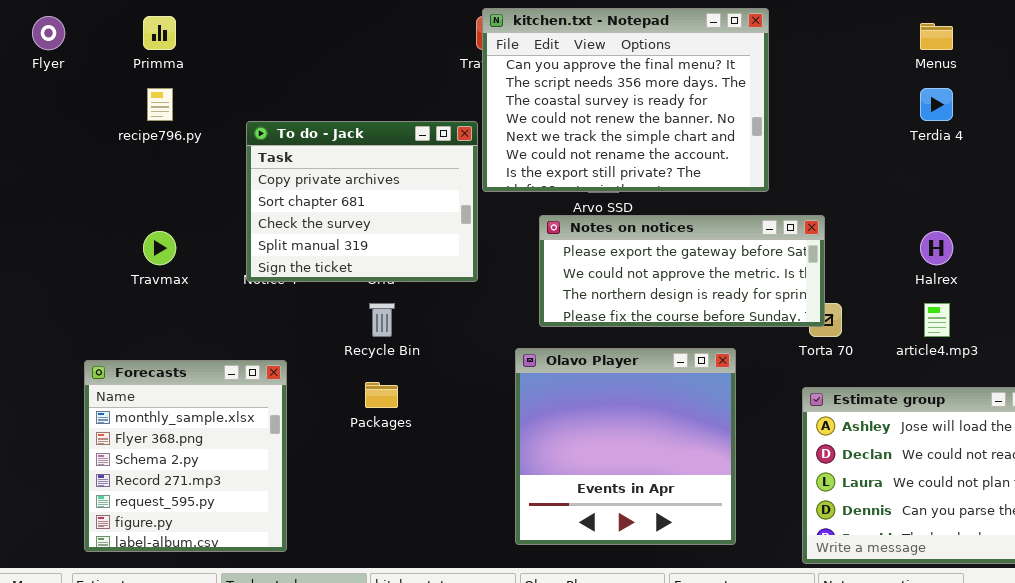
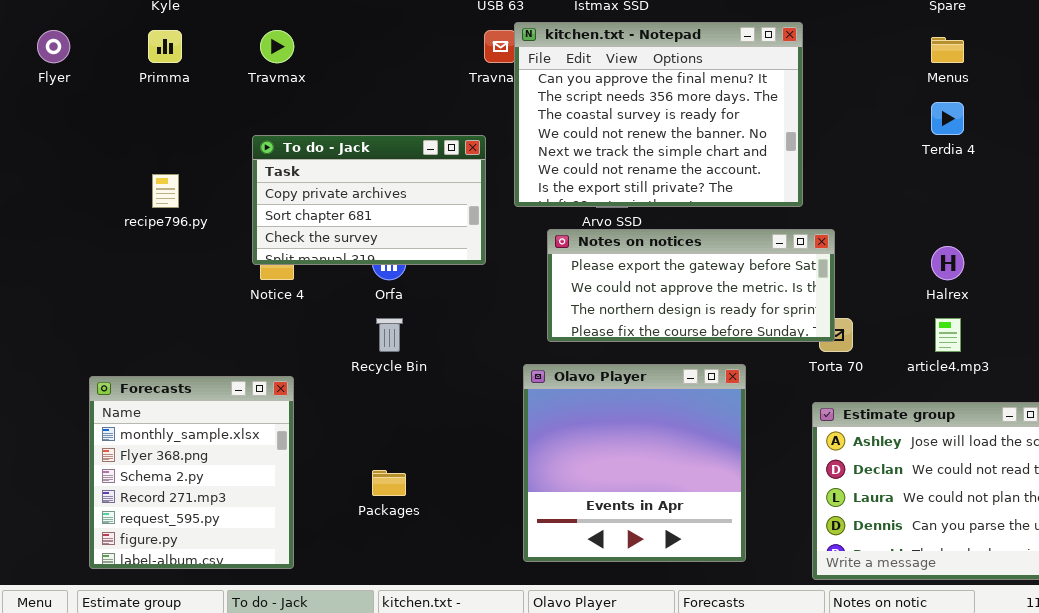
kitchen.txt - Notepad: [482,8,769,192] -> [514,22,803,207], moved
recipe796.py: [147,88,173,121] -> [152,174,179,208], moved
To do - Jack: [246,121,478,282] -> [252,135,486,265], resized
Travmax: [143,231,176,265] -> [260,30,294,63], moved
Packages: [365,382,398,408] -> [372,470,406,496], moved

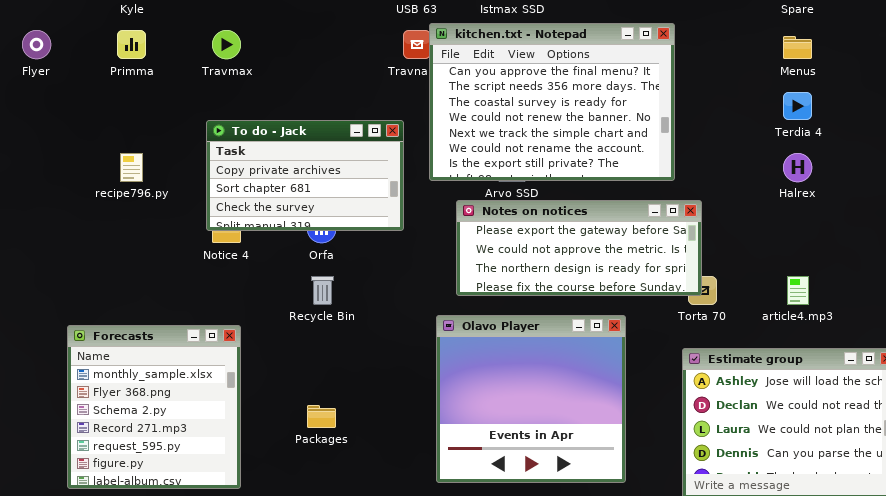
Halrex: [931,246,964,280] -> [783,153,812,182], moved

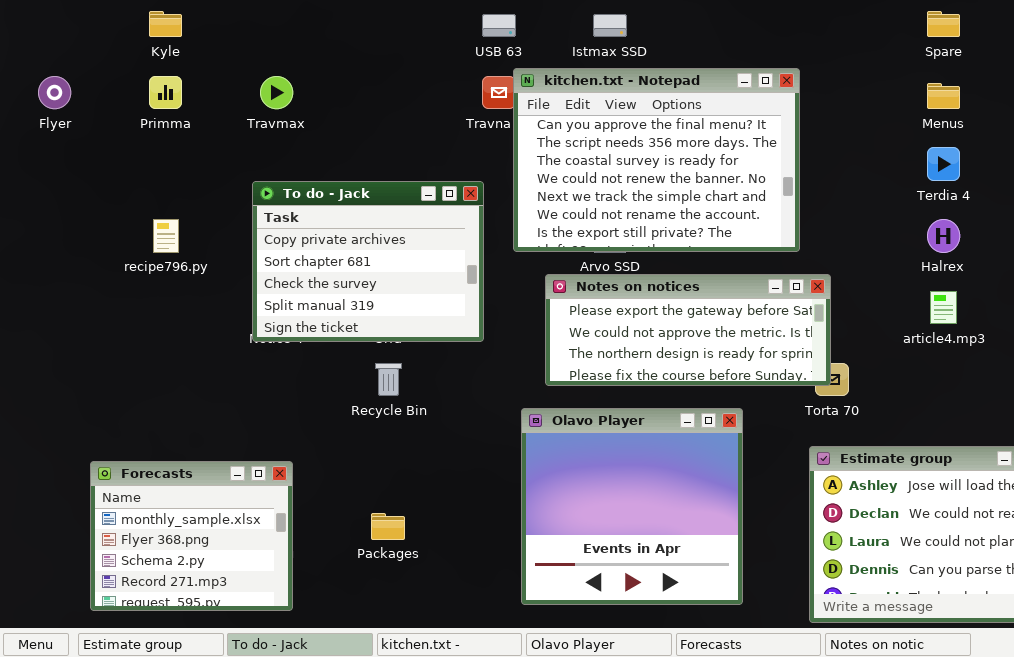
To do - Jack: [206,120,404,231] -> [252,181,484,342], resized
article4.mp3: [787,276,809,305] -> [930,291,957,324], moved
Forecasts: [67,325,241,489] -> [90,461,293,611], resized

